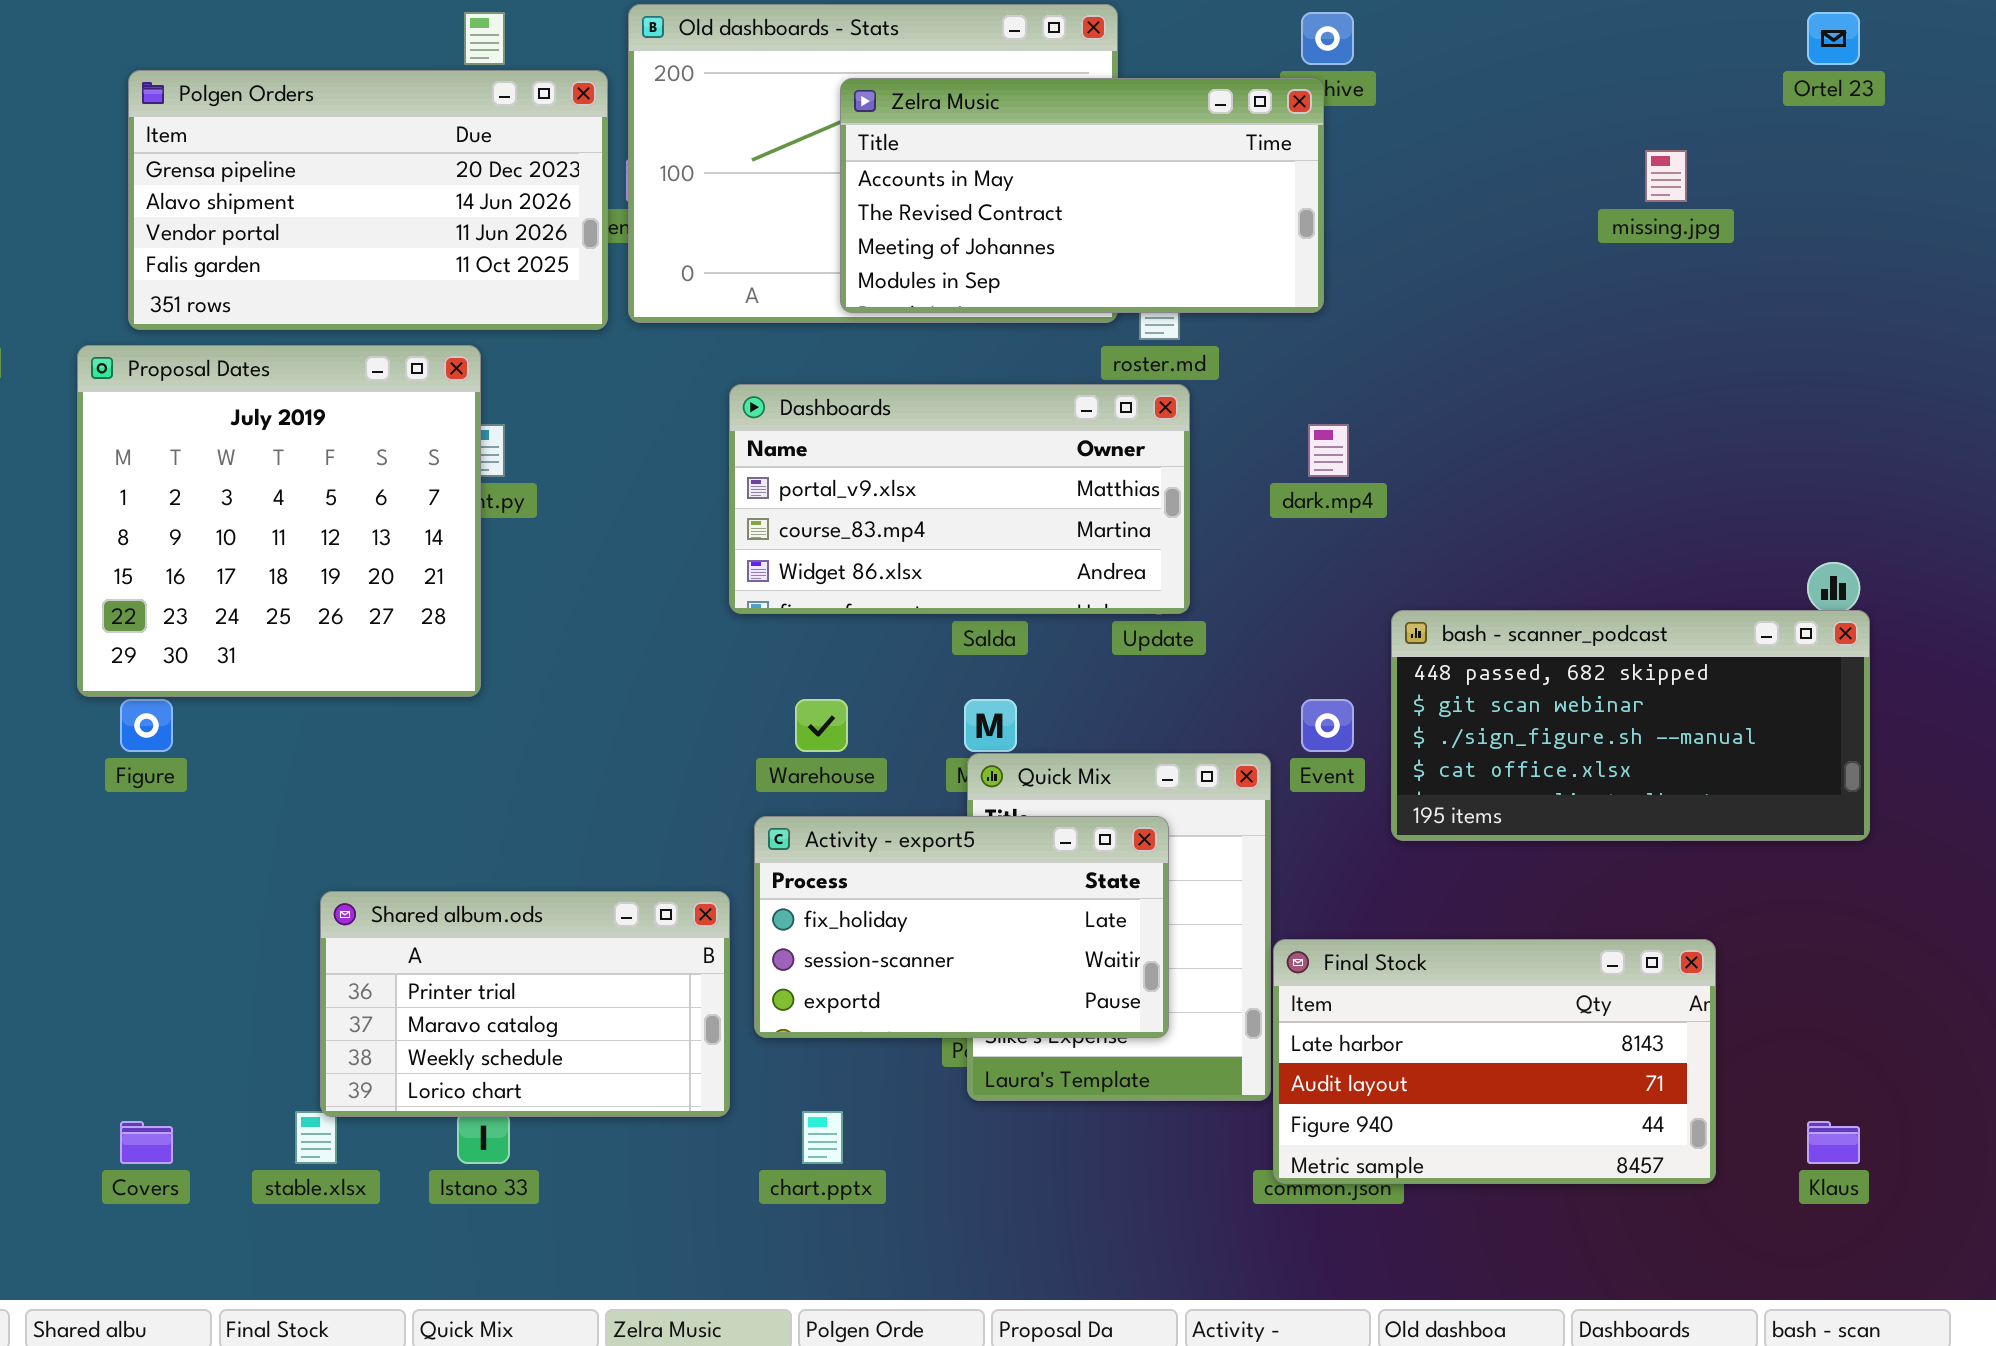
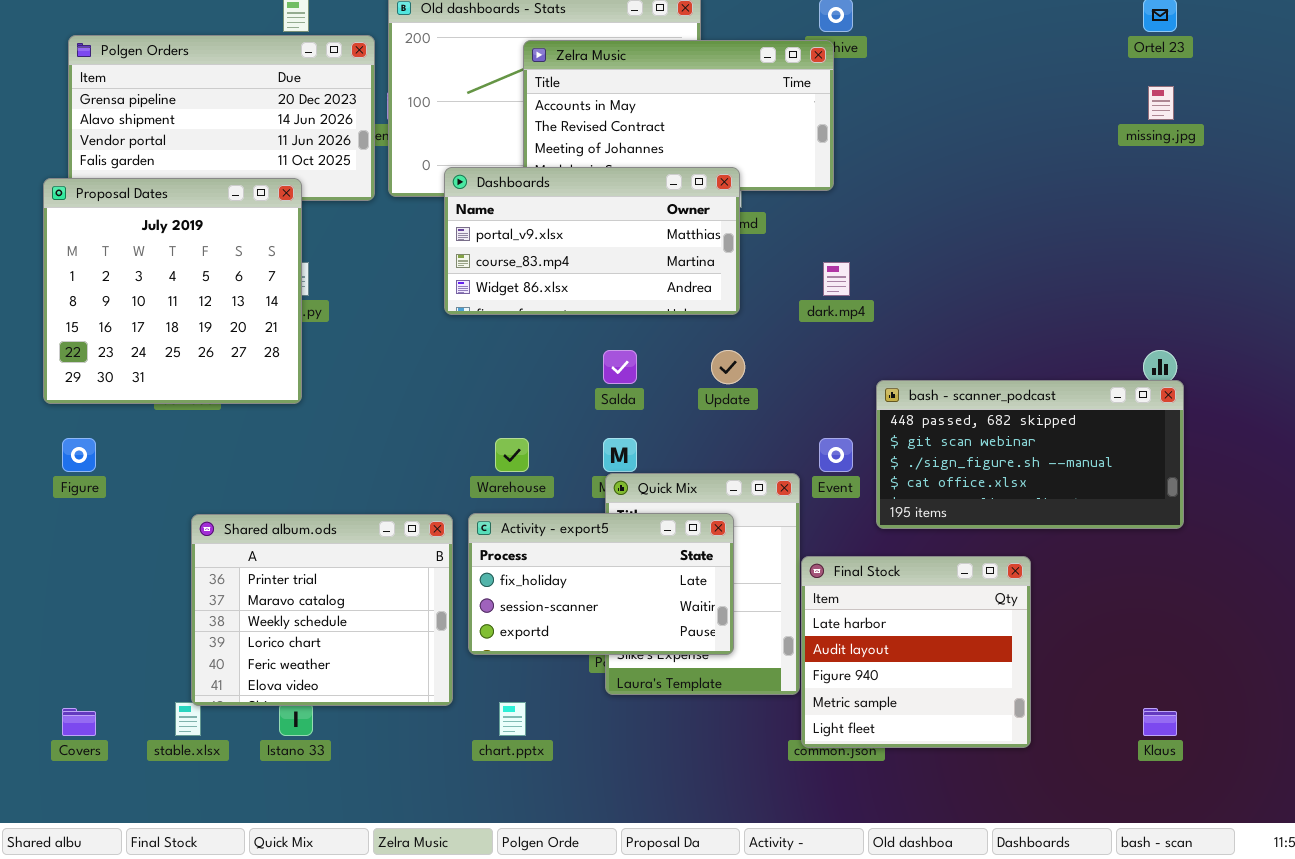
missing.jpg: [1645,150,1687,202] -> [1148,86,1174,120], moved
Proposal Dates: [77,345,481,697] -> [43,178,302,404], moved
Dashboards: [729,384,1190,614] -> [444,167,740,315], moved
Shared album.ods: [320,891,730,1117] -> [191,514,453,706], resized
Final Stock: [1273,939,1716,1184] -> [801,556,1031,748], resized

